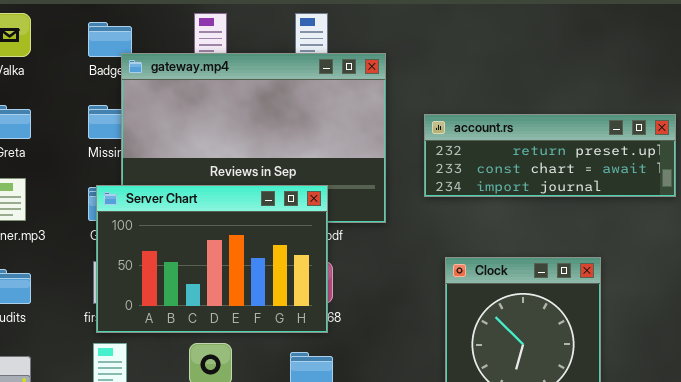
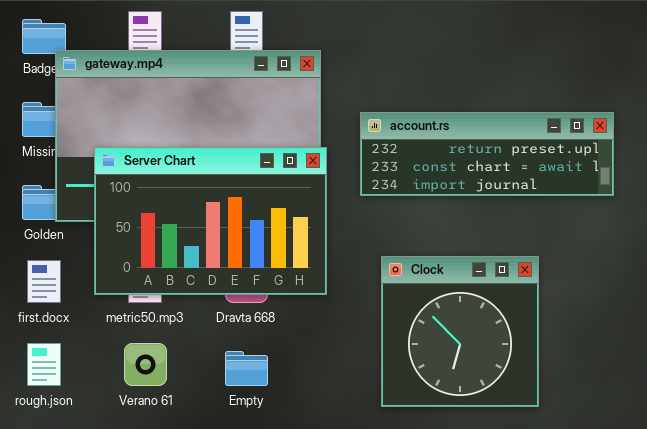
Server Chart: [96,185,328,333] -> [94,147,327,295], moved

